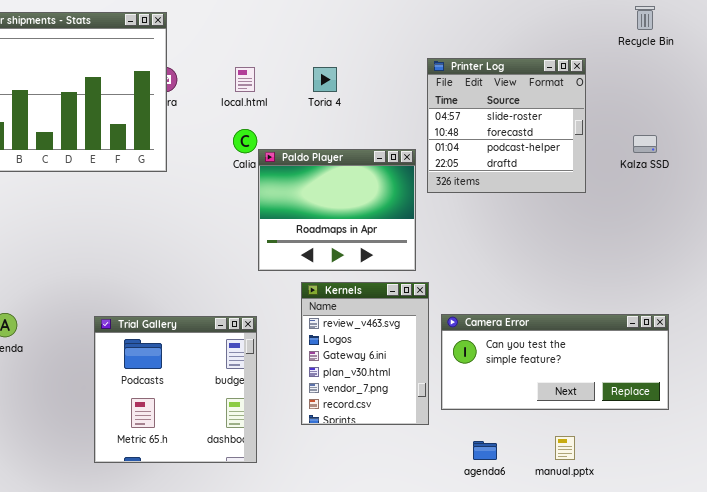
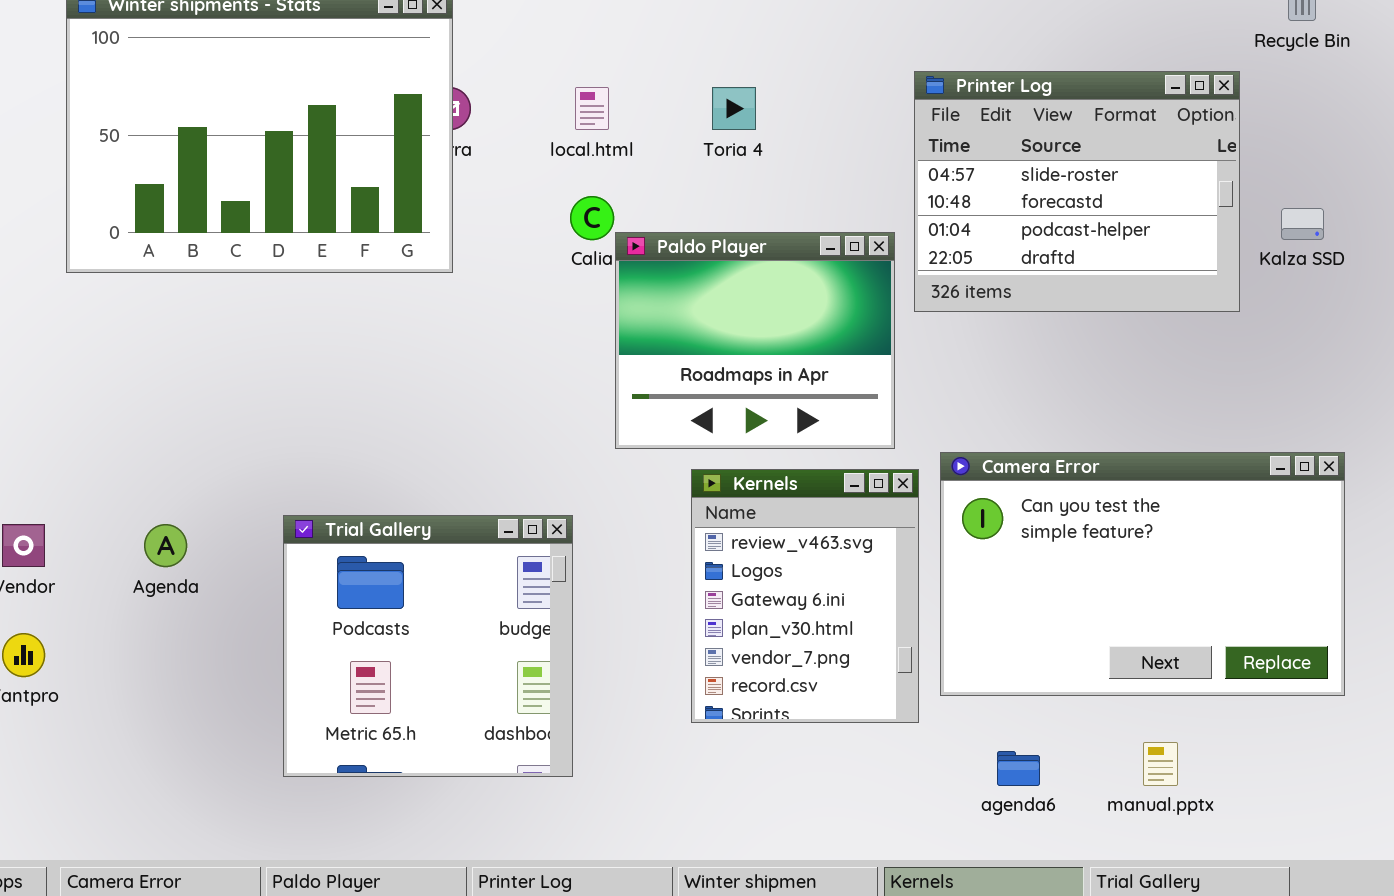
Printer Log: [427,58,586,193] -> [914,71,1240,312], resized
Camera Error: [441,314,669,410] -> [940,452,1345,696], resized
Trial Gallery: [94,316,257,463] -> [283,515,573,777], moved

